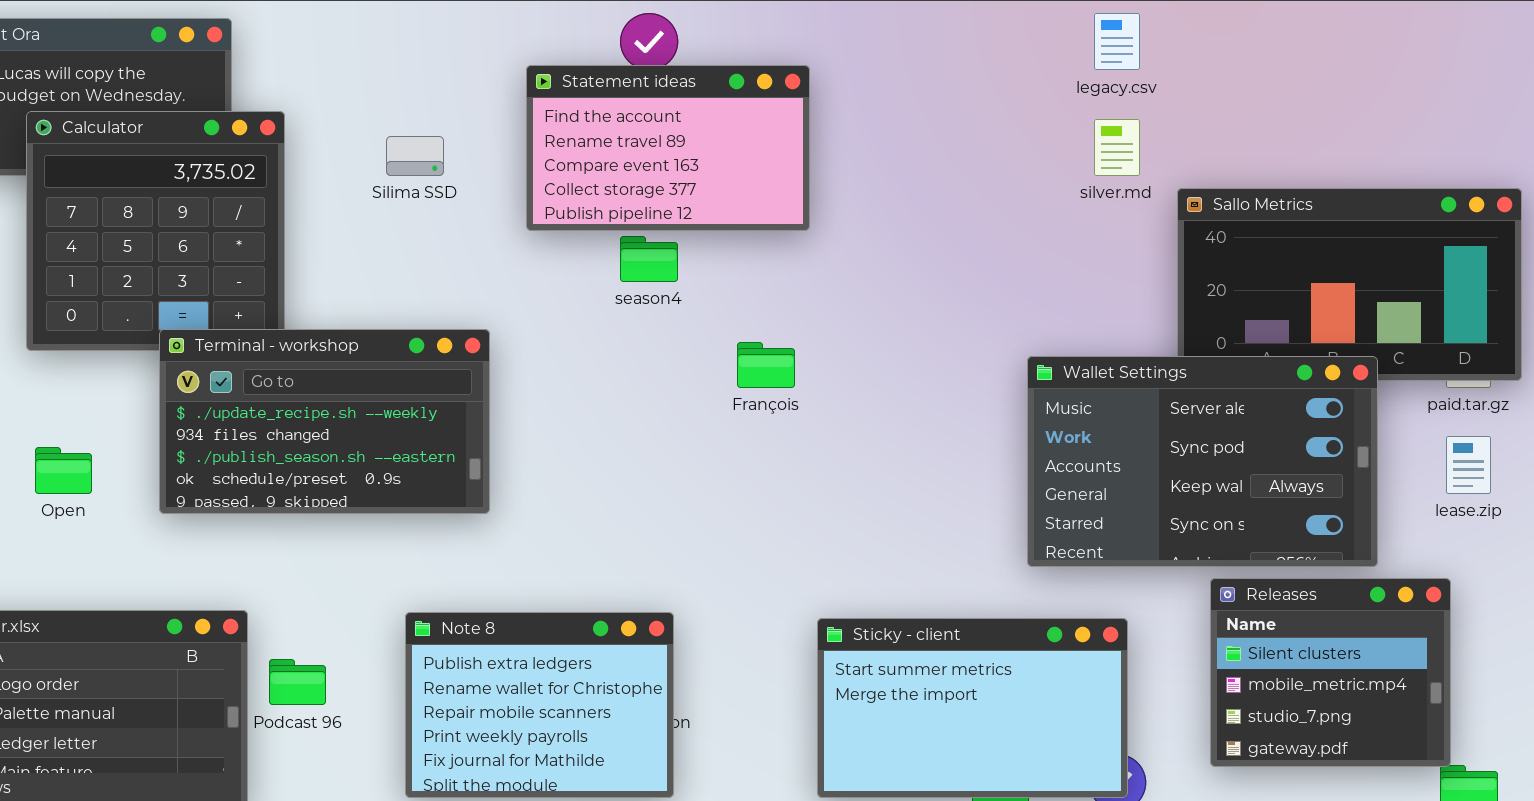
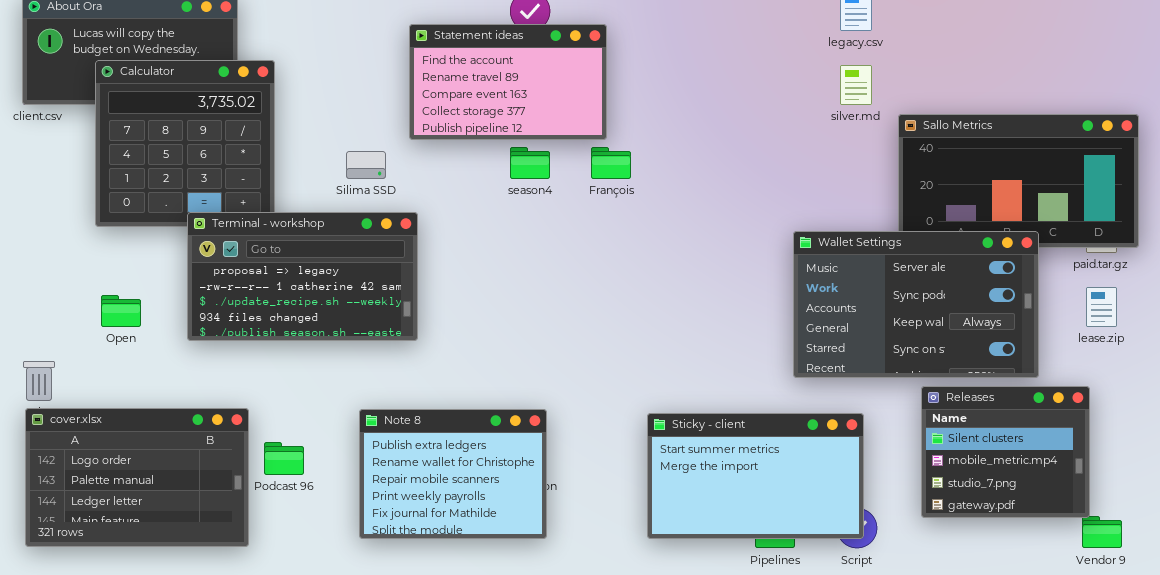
Statement ideas: [526,65,810,231] -> [409,24,607,140], moved
Silima SSD: [386,136,444,176] -> [346,151,386,179], moved
Terminal - workshop: [159,329,490,514] -> [187,212,418,341], scrolled up 2 rows
François: [737,342,795,388] -> [591,147,631,179], moved

